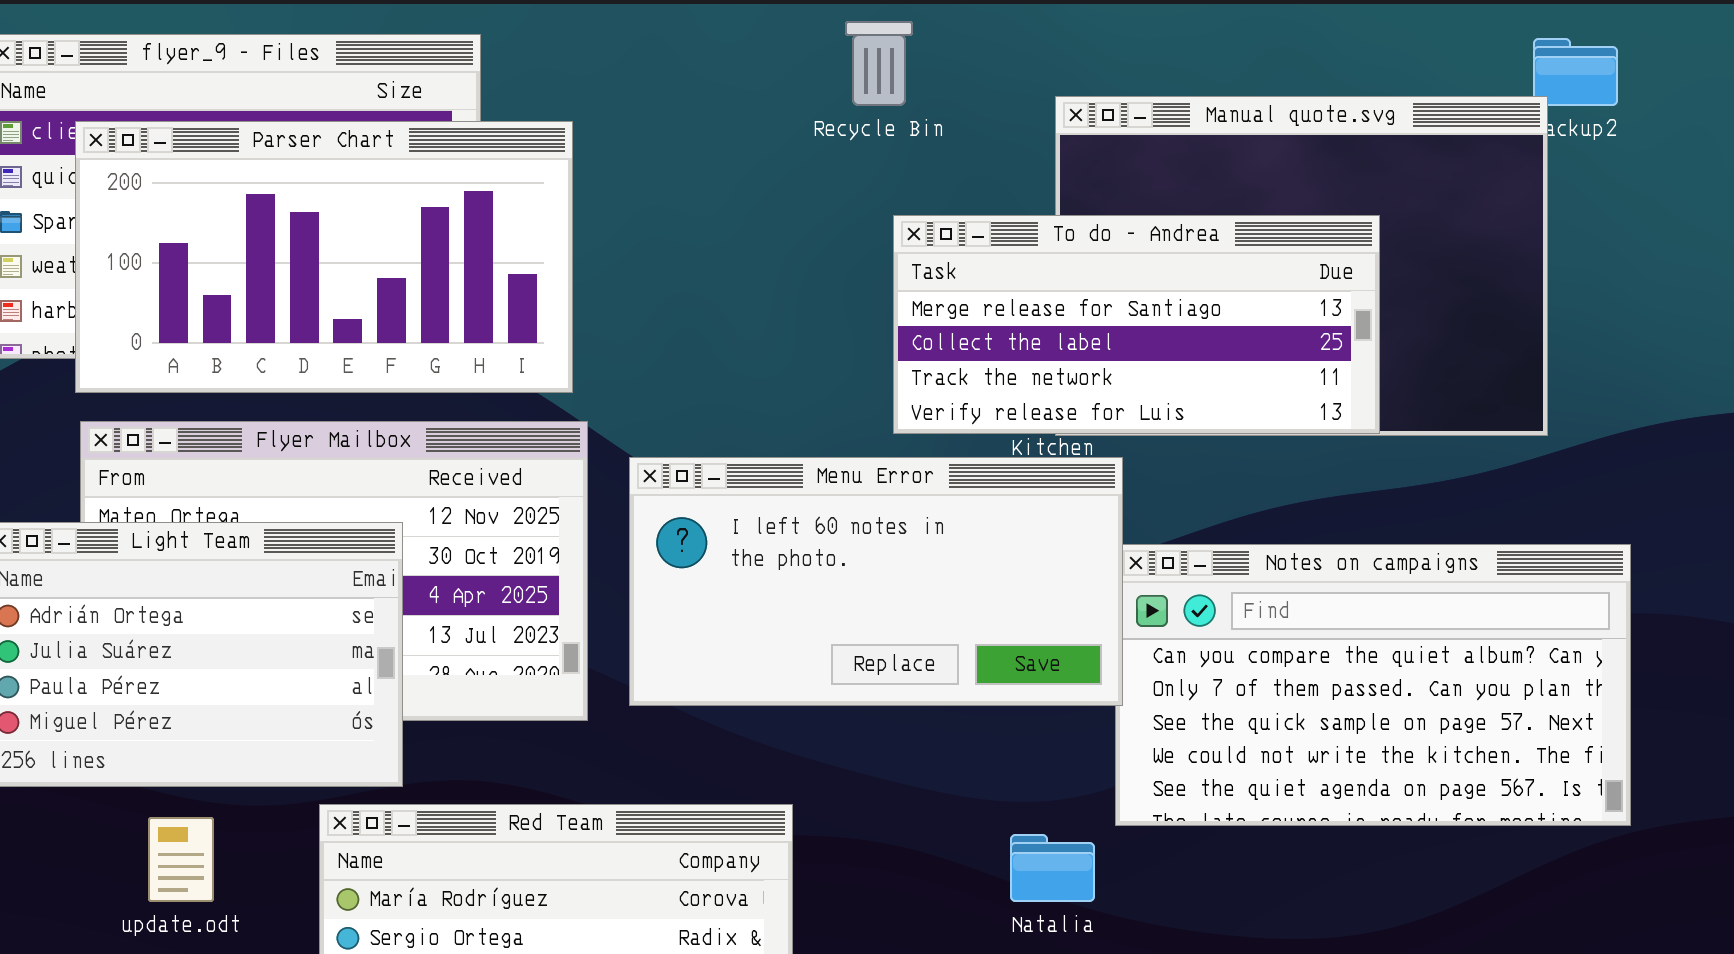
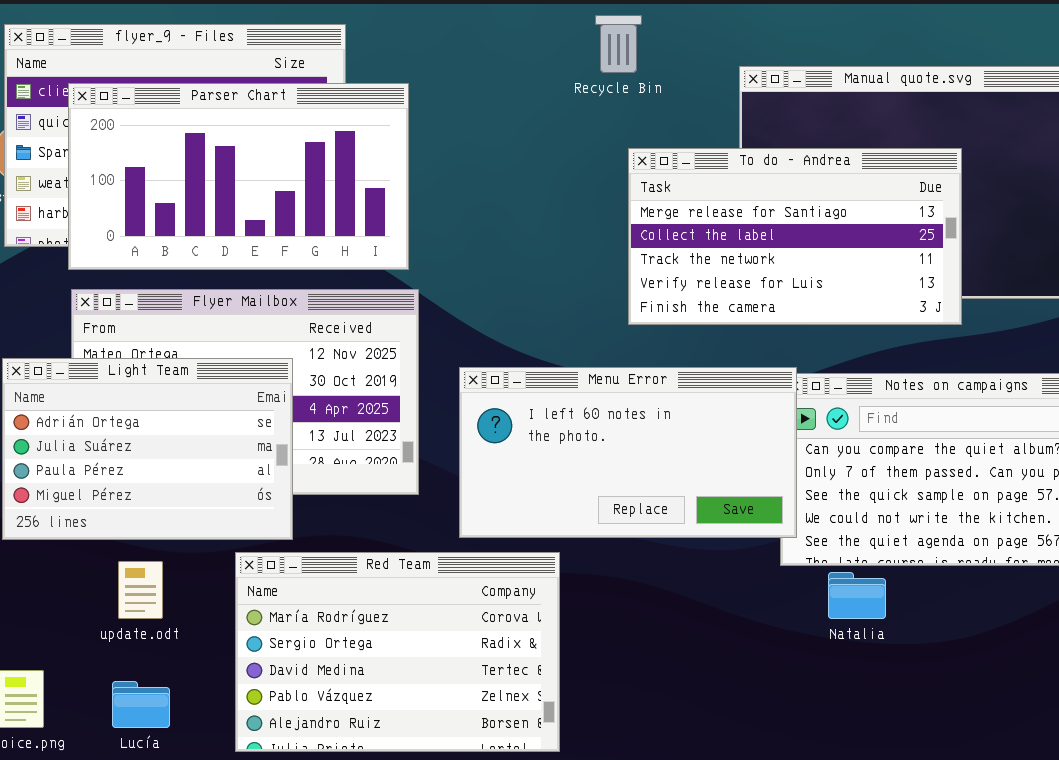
To do - Andrea: [893,215,1380,434] -> [628,148,962,325], resized
Menu Error: [629,457,1123,706] -> [459,367,797,538], moved
Natalia: [1010,834,1095,902] -> [828,572,886,619], moved

